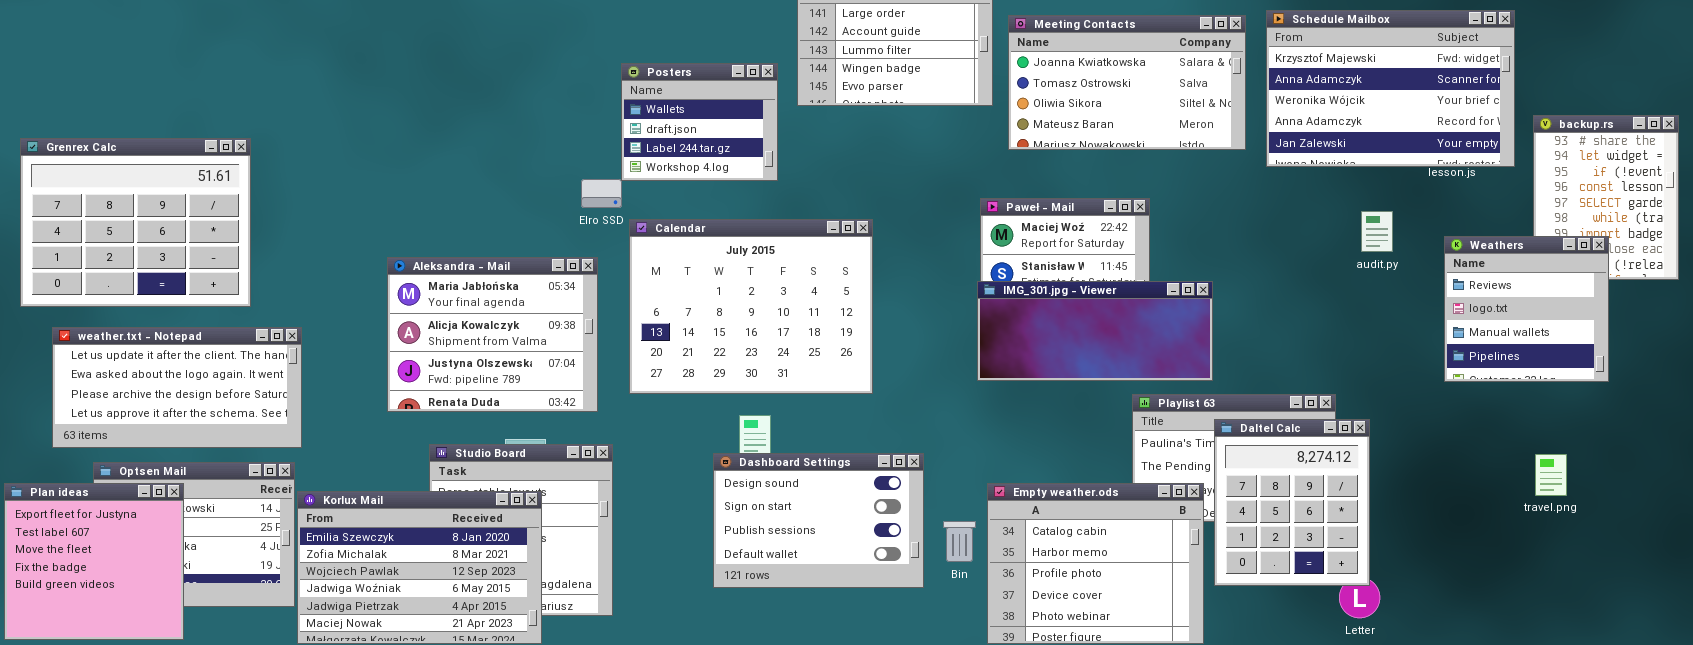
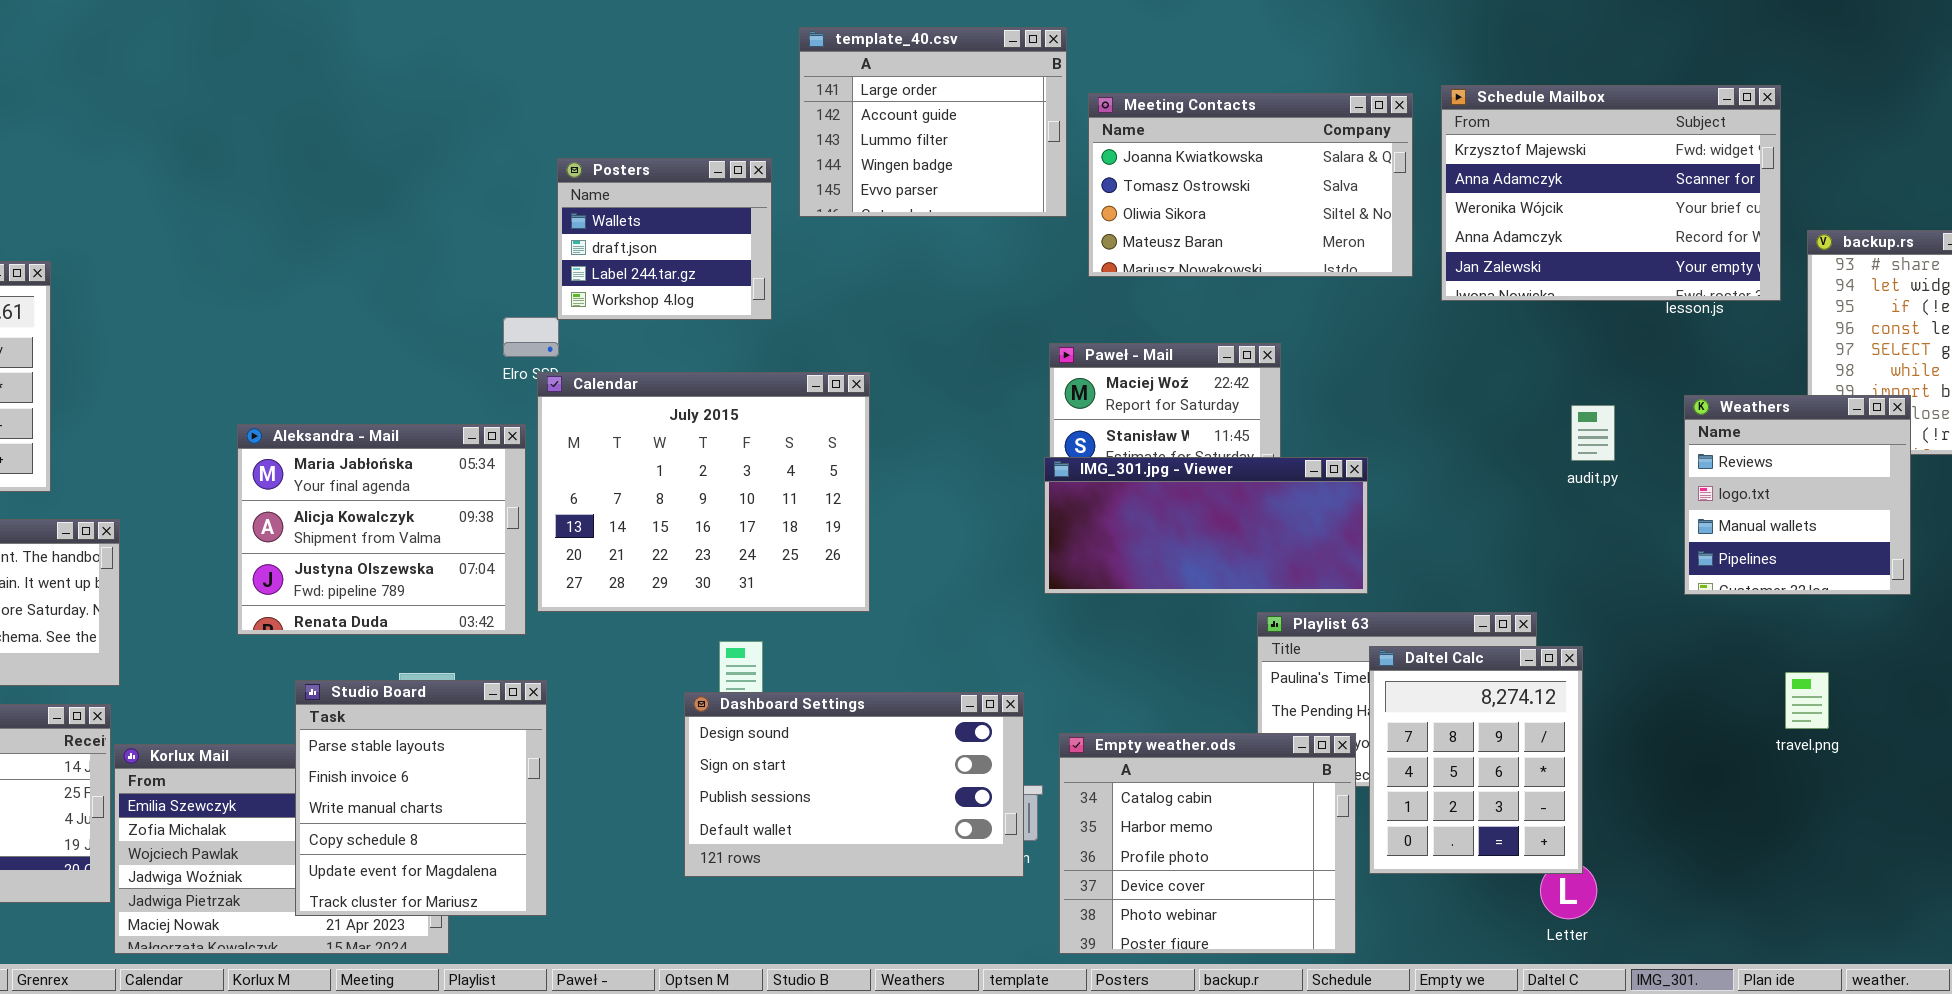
audit.py: [1361,211,1393,252] -> [1571,405,1615,461], moved
Calendar: [629,219,873,394] -> [537,372,870,612], moved
Studio Board: [429,444,613,616] -> [295,680,547,916], raised
Dashboard Settings: [713,453,924,588] -> [684,692,1024,877], resized
travel.png: [1535,454,1567,496] -> [1785,672,1829,729], moved

